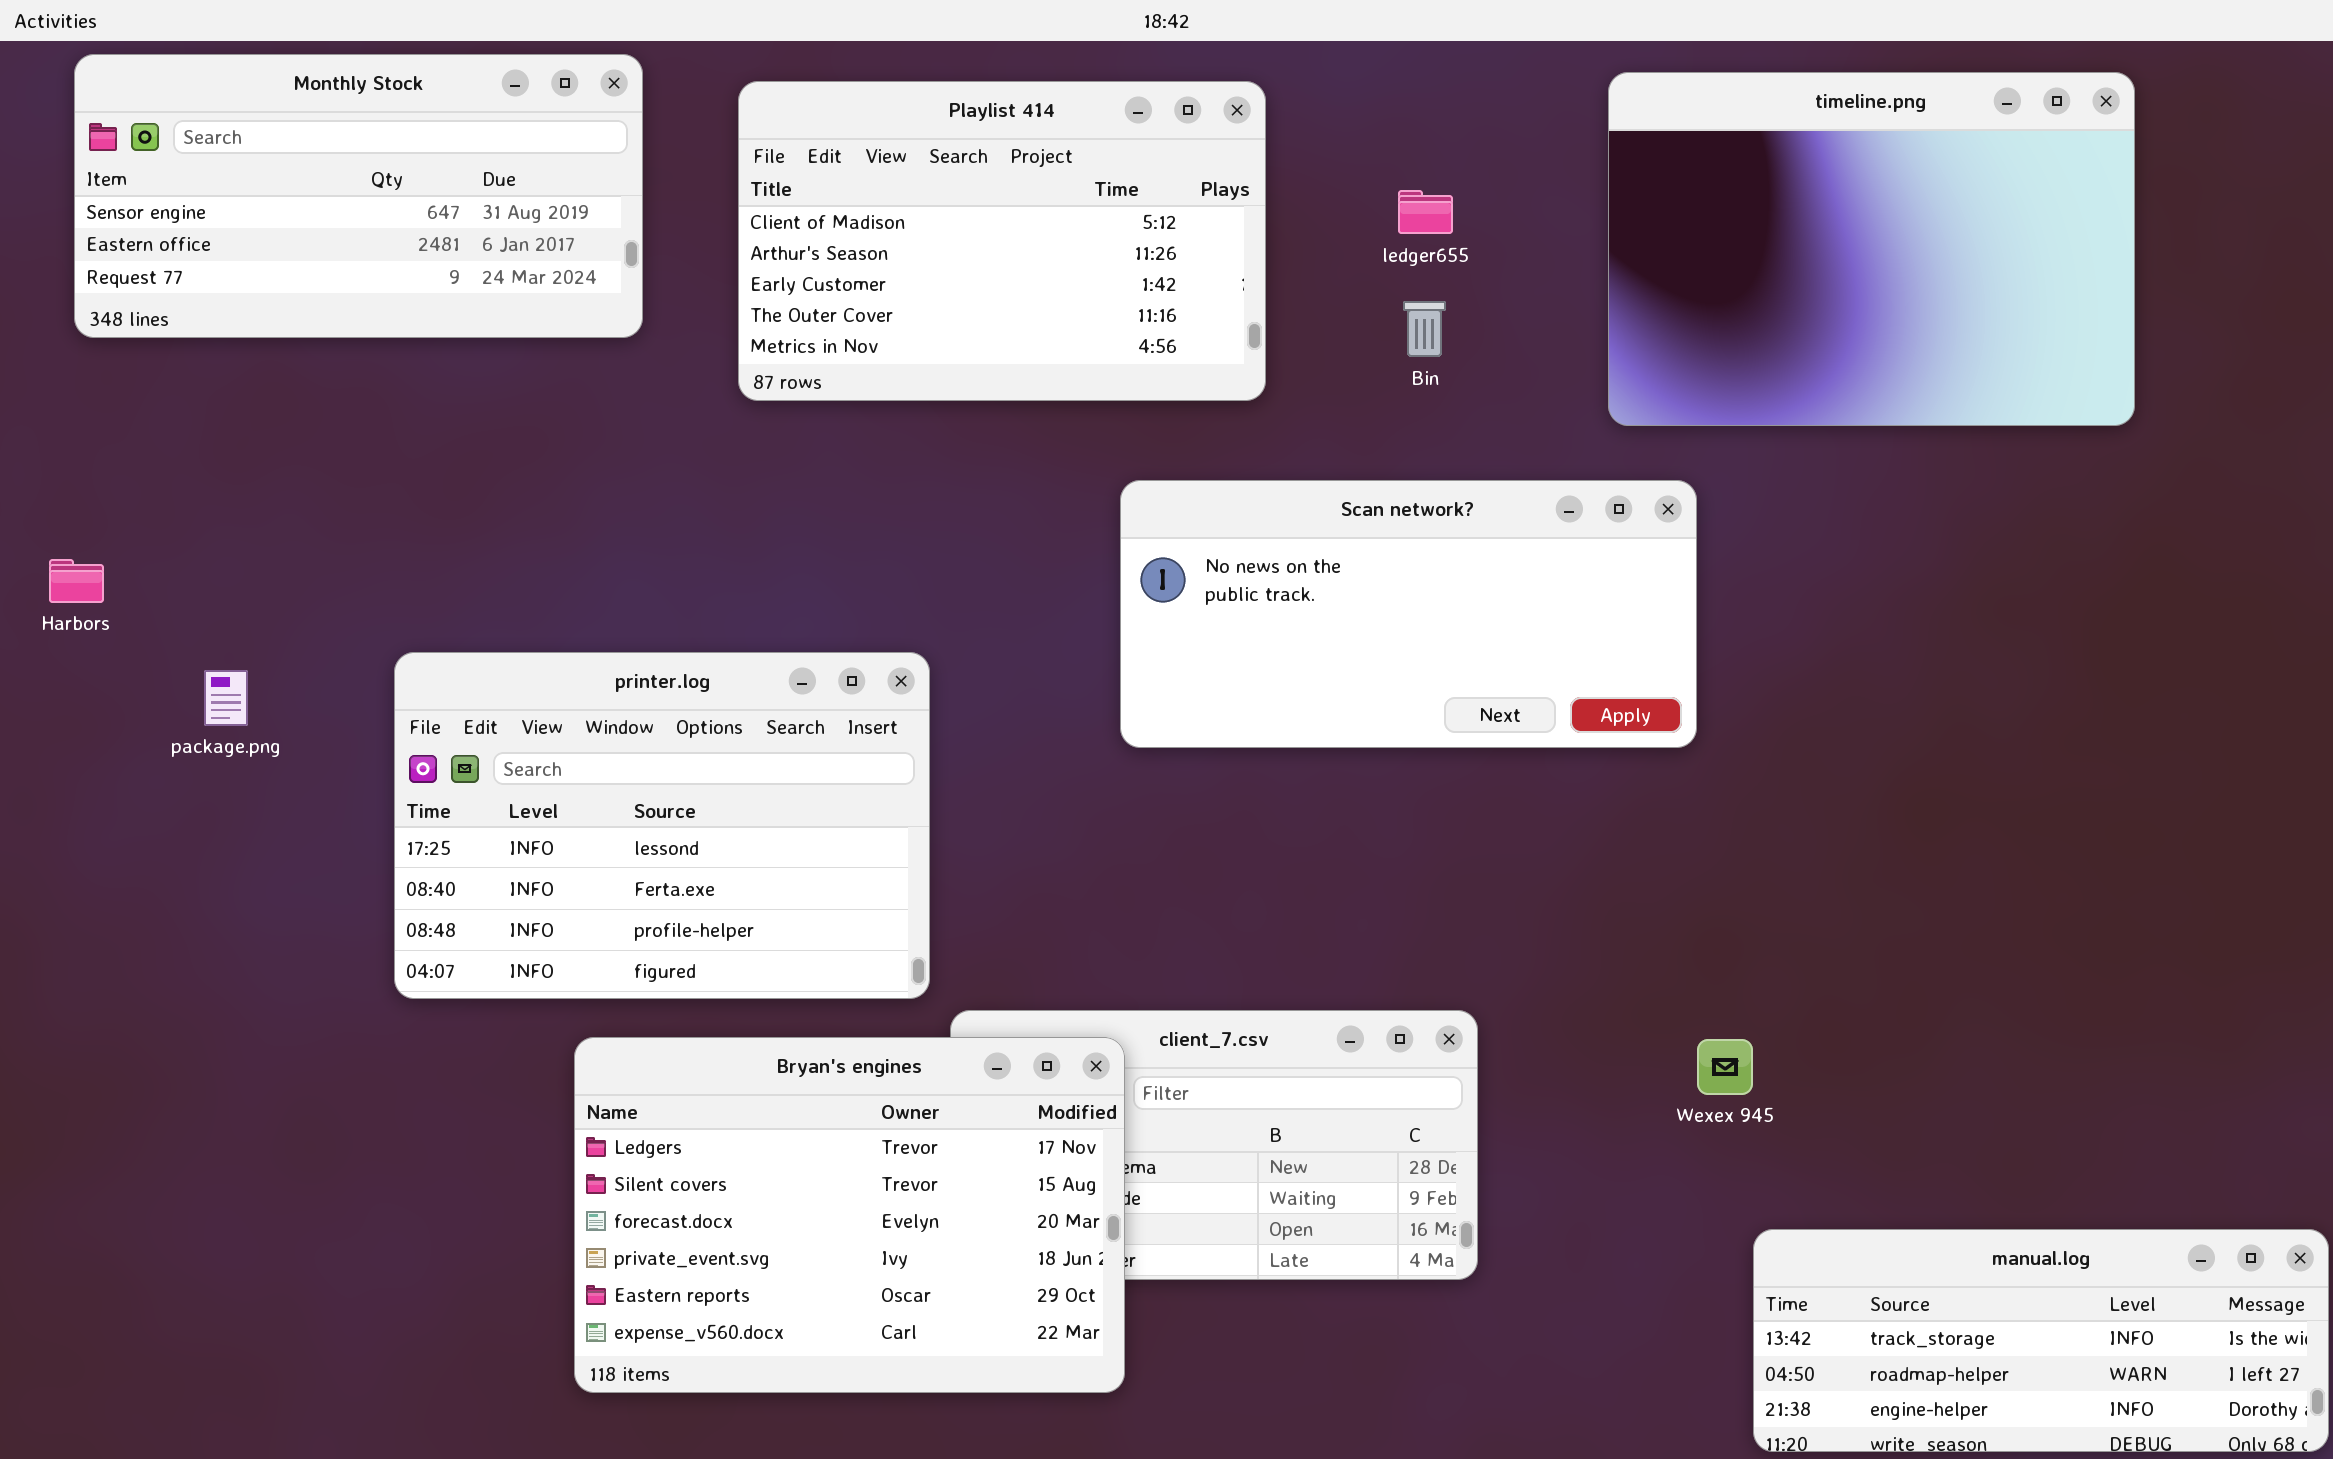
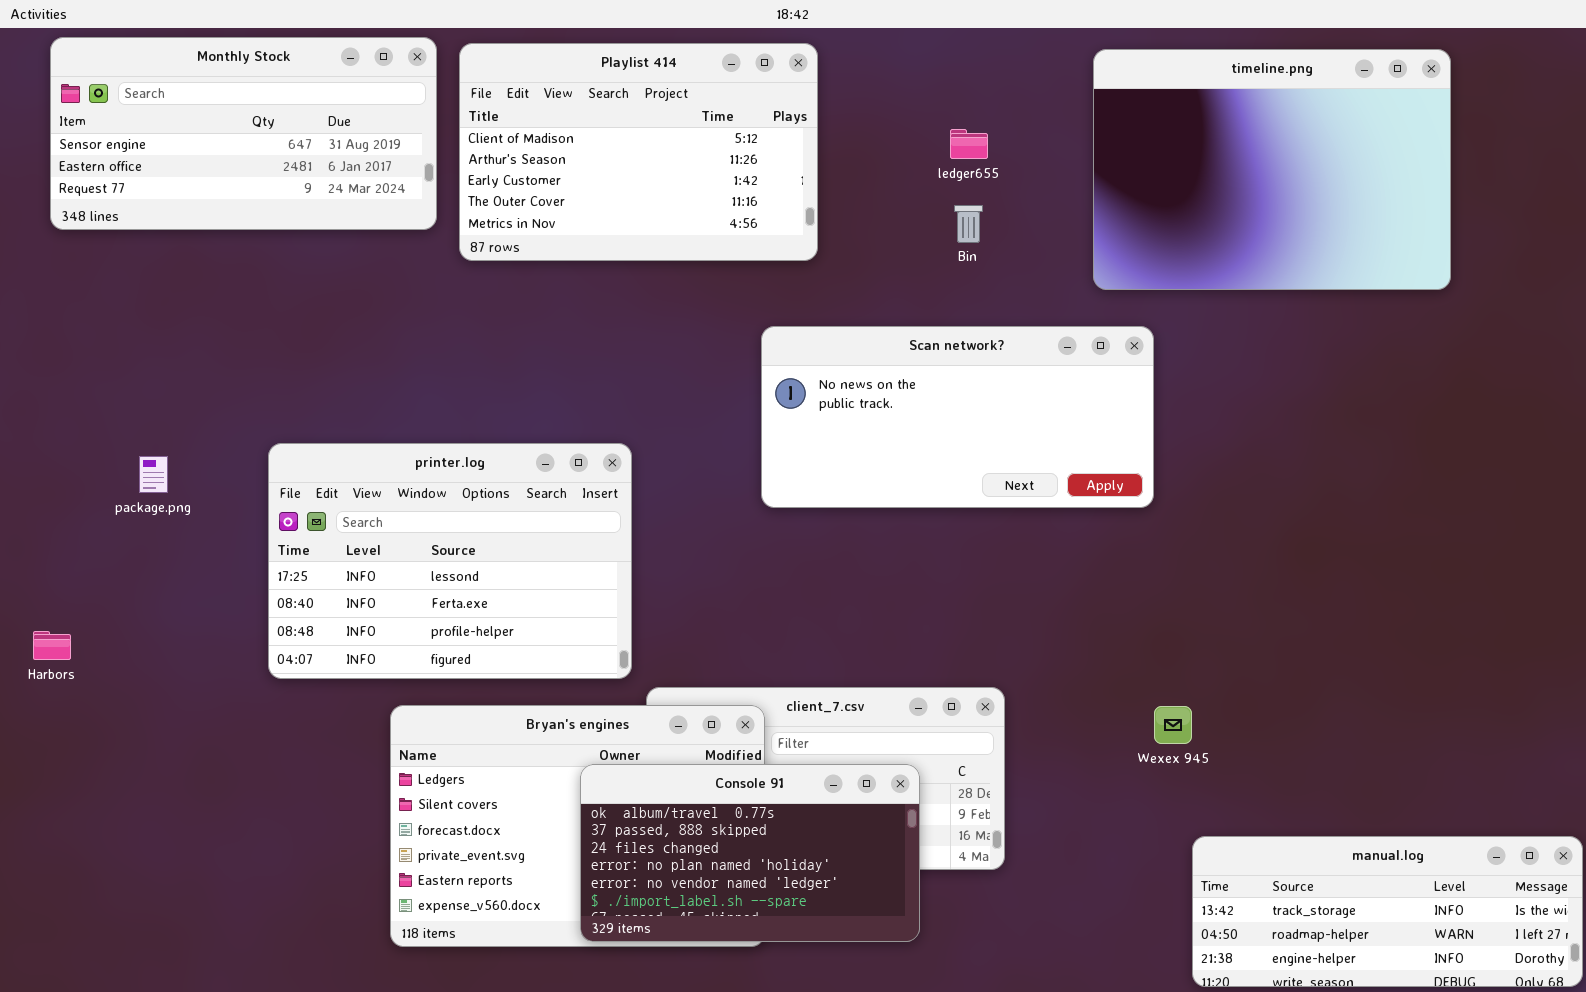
Playlist 414: [738,81,1266,401] -> [459,43,818,261], moved
Harbors: [49,559,104,603] -> [33,631,71,660], moved
Console 91: none -> [580,764,920,942], opened

